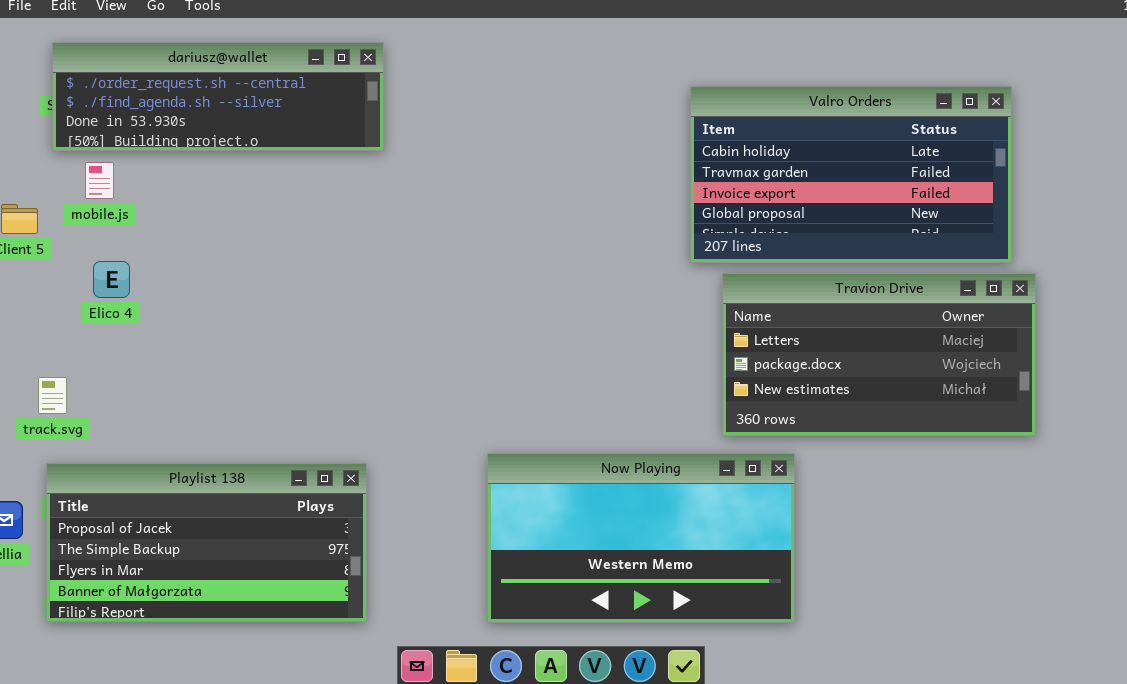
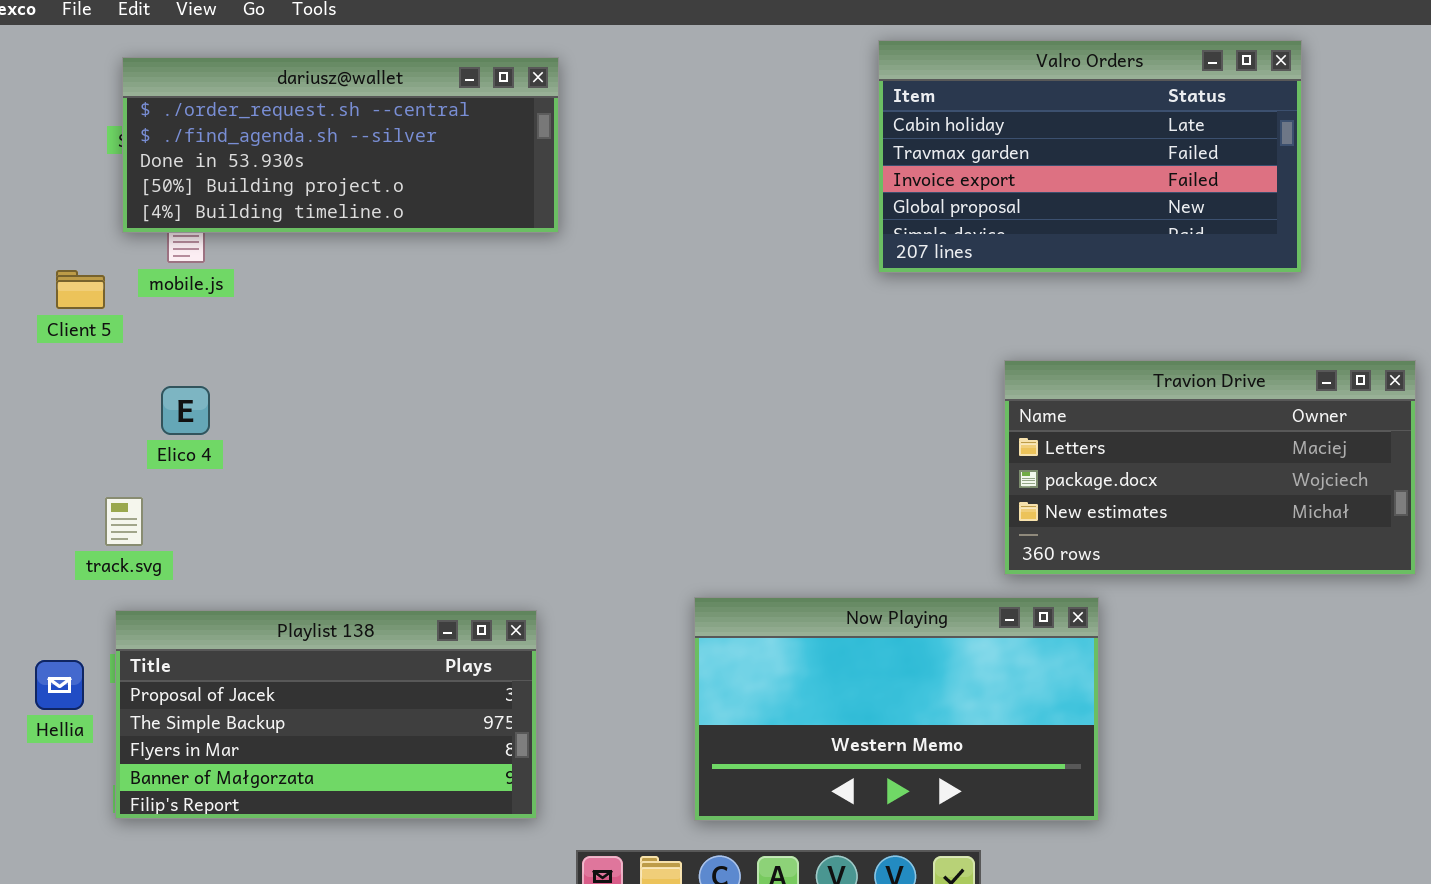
dariusz@wallet: [52,42,384,151] -> [122,57,559,233], resized
Valro Orders: [690,86,1012,263] -> [878,40,1302,273], moved
Elico 4: [93,261,130,298] -> [161,386,210,435], moved

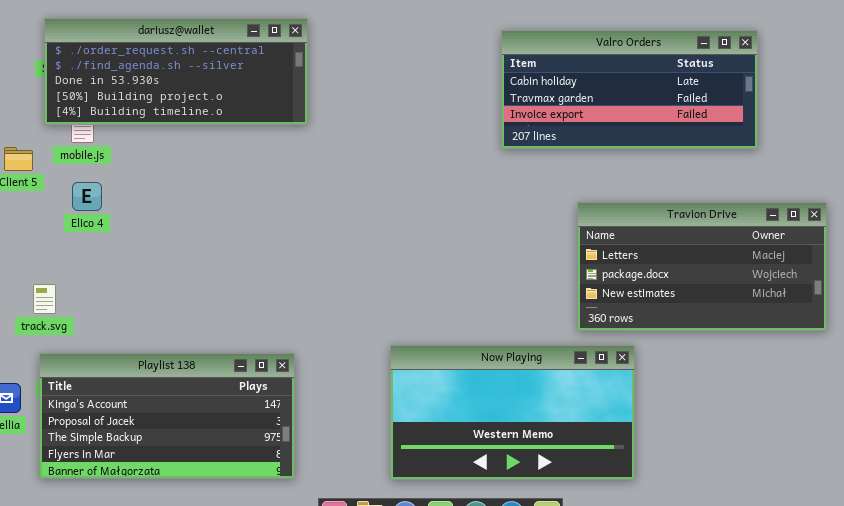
Valro Orders: [878,40,1302,273] -> [501,30,758,149], resized
Elico 4: [161,386,210,435] -> [72,182,102,211], moved
Playlist 138: [115,610,537,819] -> [39,353,295,479], scrolled up 1 row

